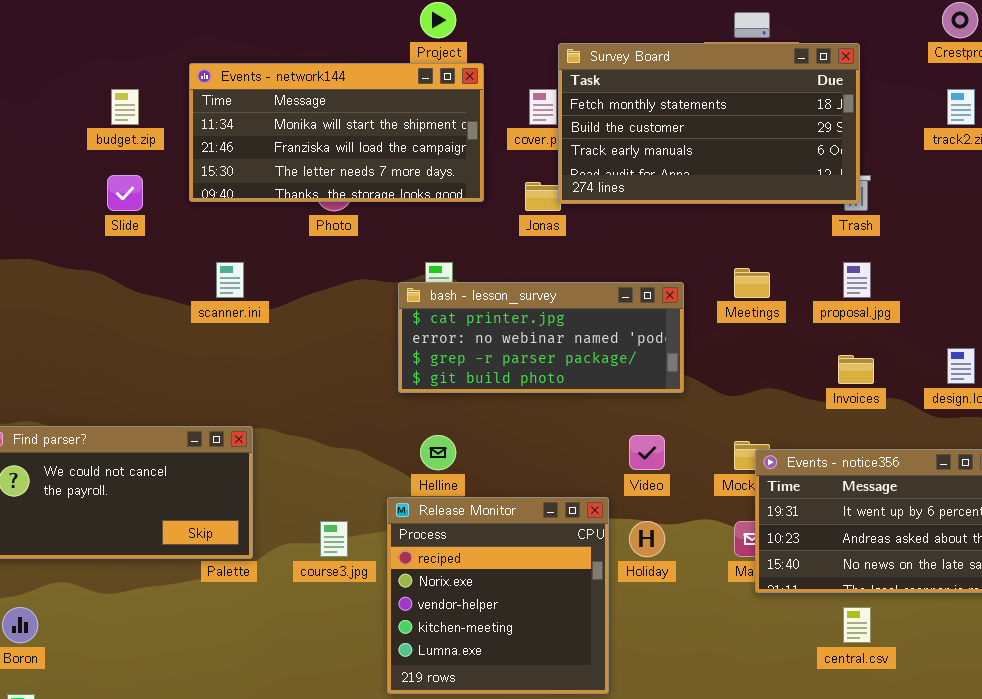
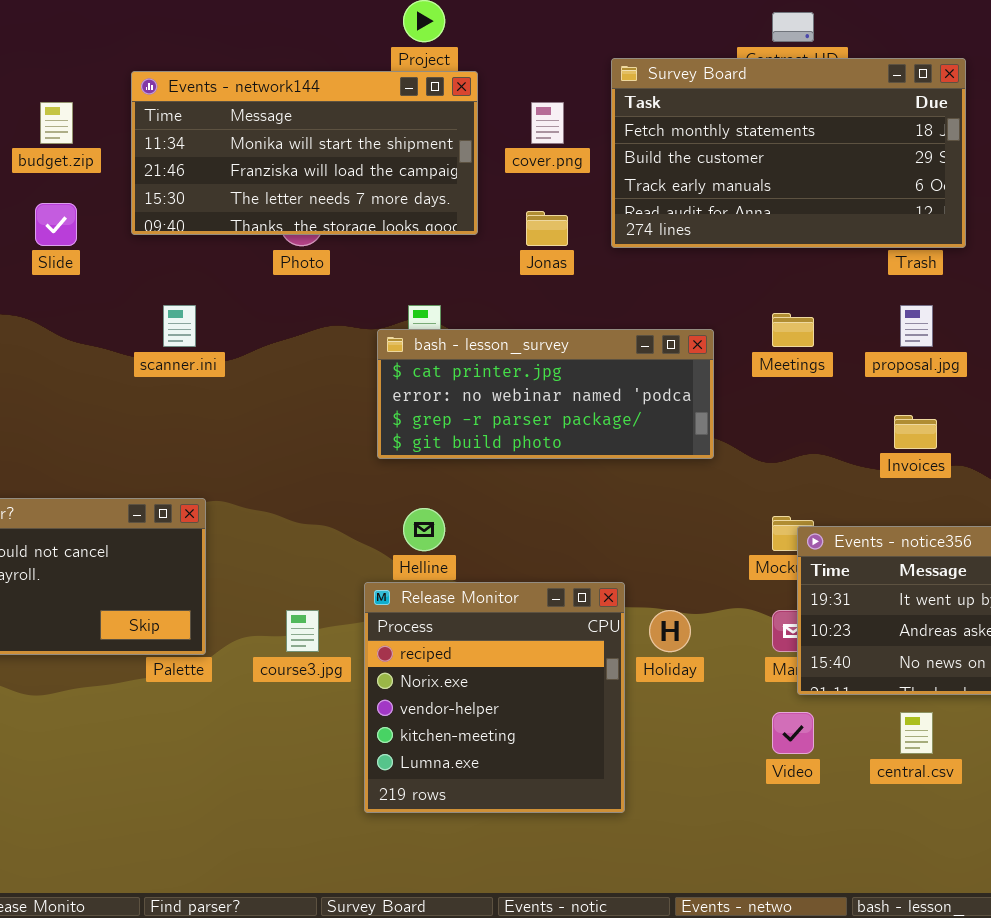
Survey Board: [558,43,860,204] -> [611,58,966,248], moved
Video: [629,435,665,470] -> [772,712,814,754], moved

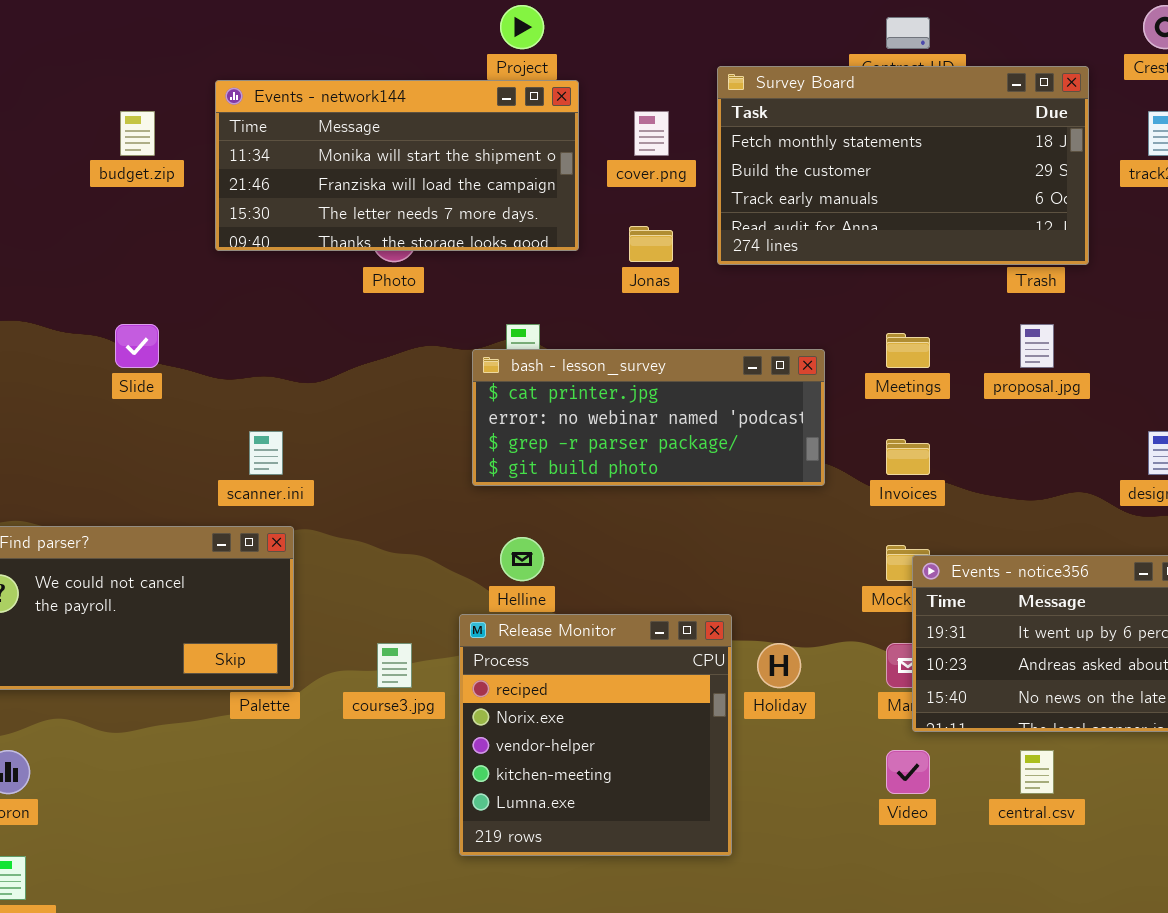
Slide: [35,203,77,246] -> [115,324,159,368], moved
scanner.ini: [163,305,196,347] -> [249,431,283,475], moved
Invoices: [894,415,937,449] -> [886,439,930,475], moved

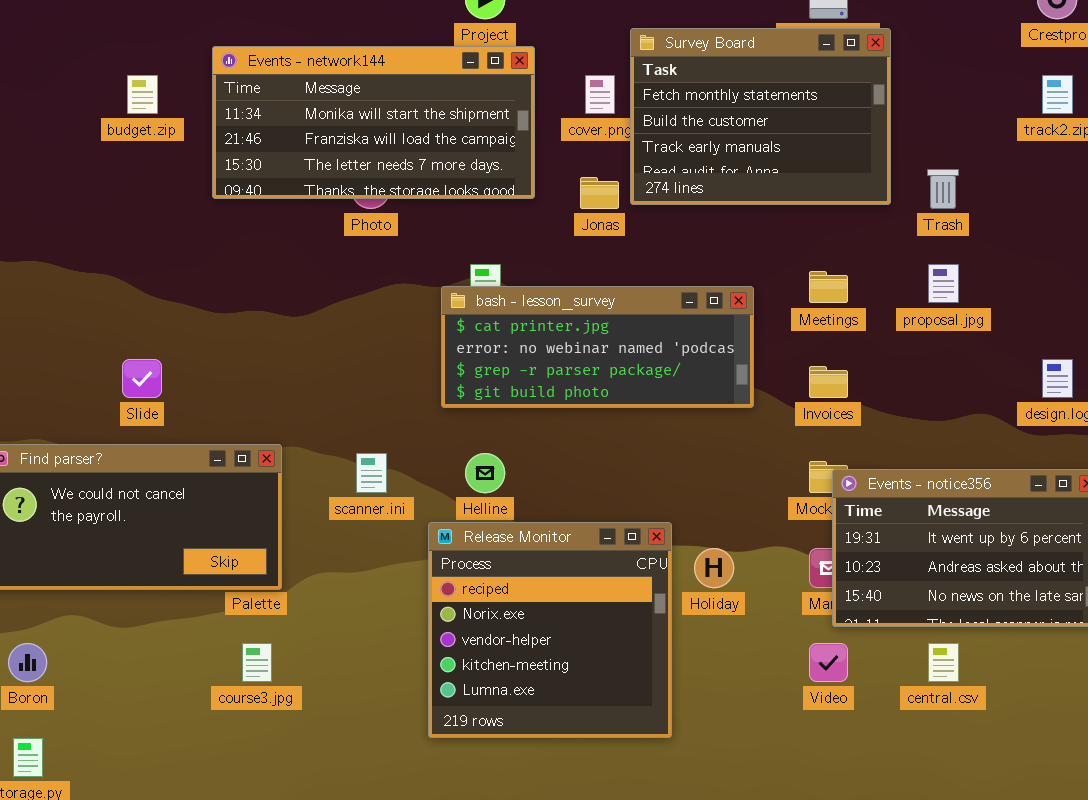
Survey Board: [717,66,1089,265] -> [630,28,891,205], moved, resized
Slide: [115,324,159,368] -> [122,359,162,398], moved
scanner.ini: [249,431,283,475] -> [356,453,387,493], moved
course3.jpg: [377,643,412,688] -> [242,643,272,682], moved

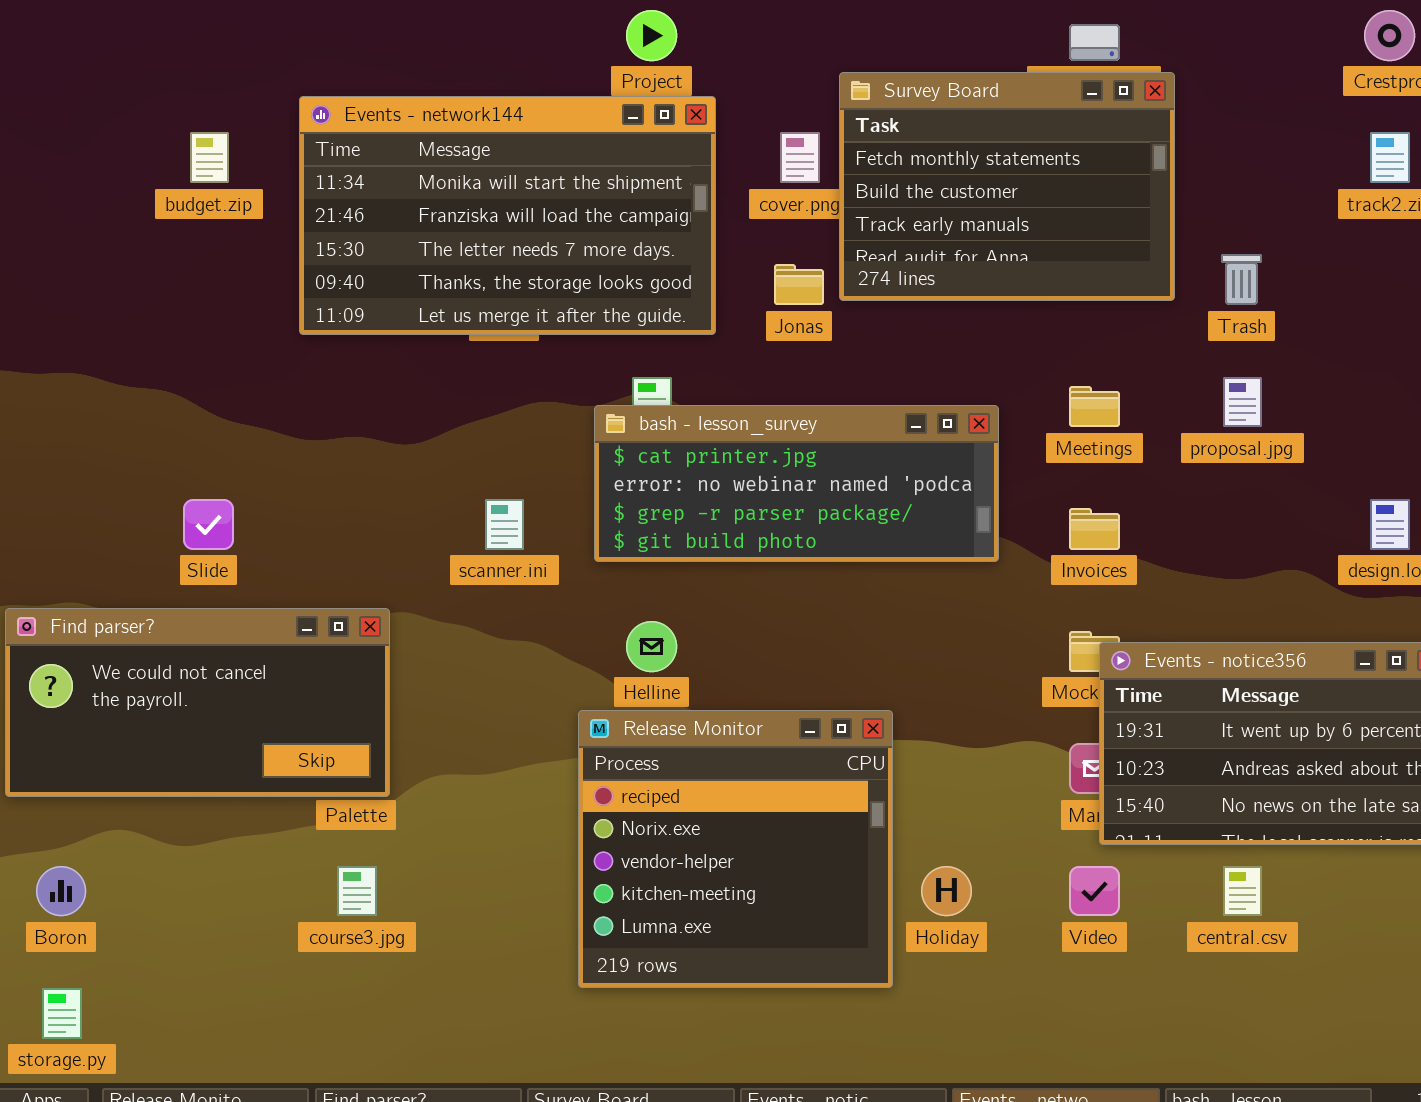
Events - network144: [212,46,535,199] -> [299,96,716,335], resized
scanner.ini: [356,453,387,493] -> [485,499,524,550], moved
Holiday: [694,548,734,588] -> [921,866,972,916], moved

